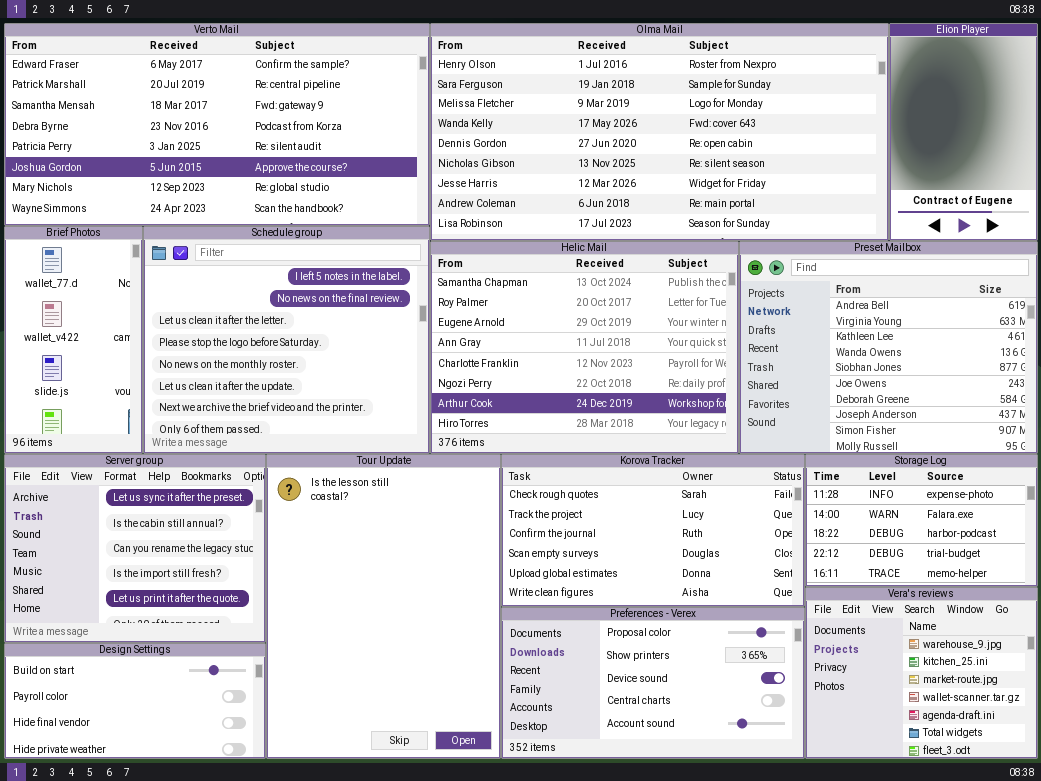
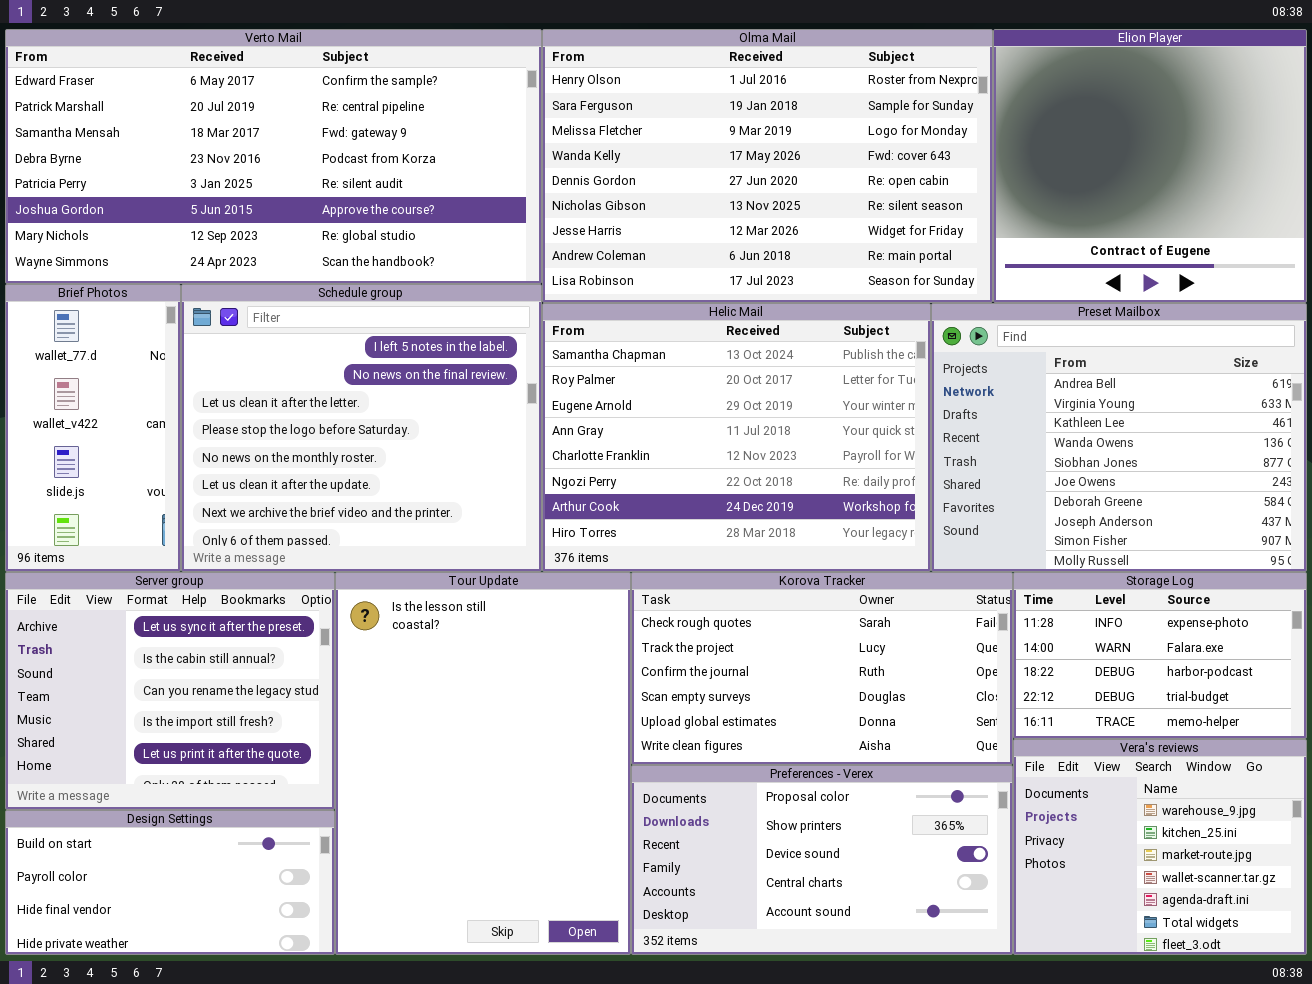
Olma Mail: [430,23,889,241] -> [542,29,993,303], resized
Elion Player: [889,23,1038,241] -> [993,29,1307,303], resized

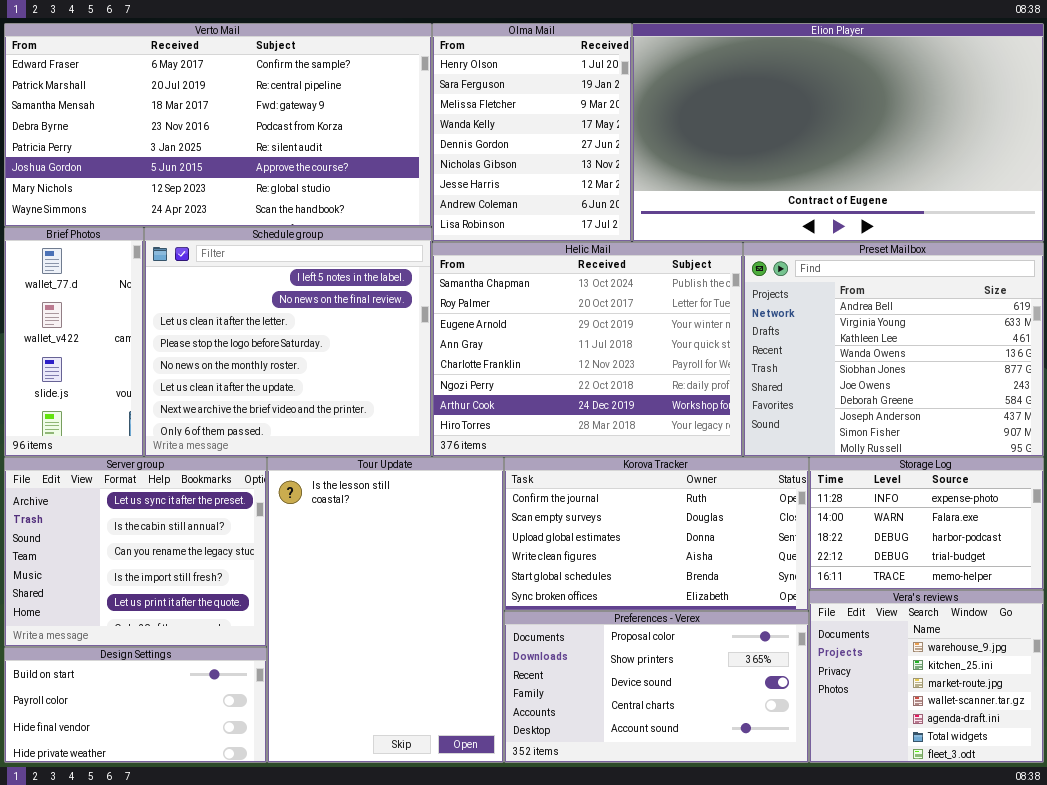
Olma Mail: [542,29,993,303] -> [432,23,632,242], resized
Elion Player: [993,29,1307,303] -> [632,23,1044,242], resized
Korova Tracker: [631,572,1013,765] -> [504,457,809,611], scrolled down 2 rows

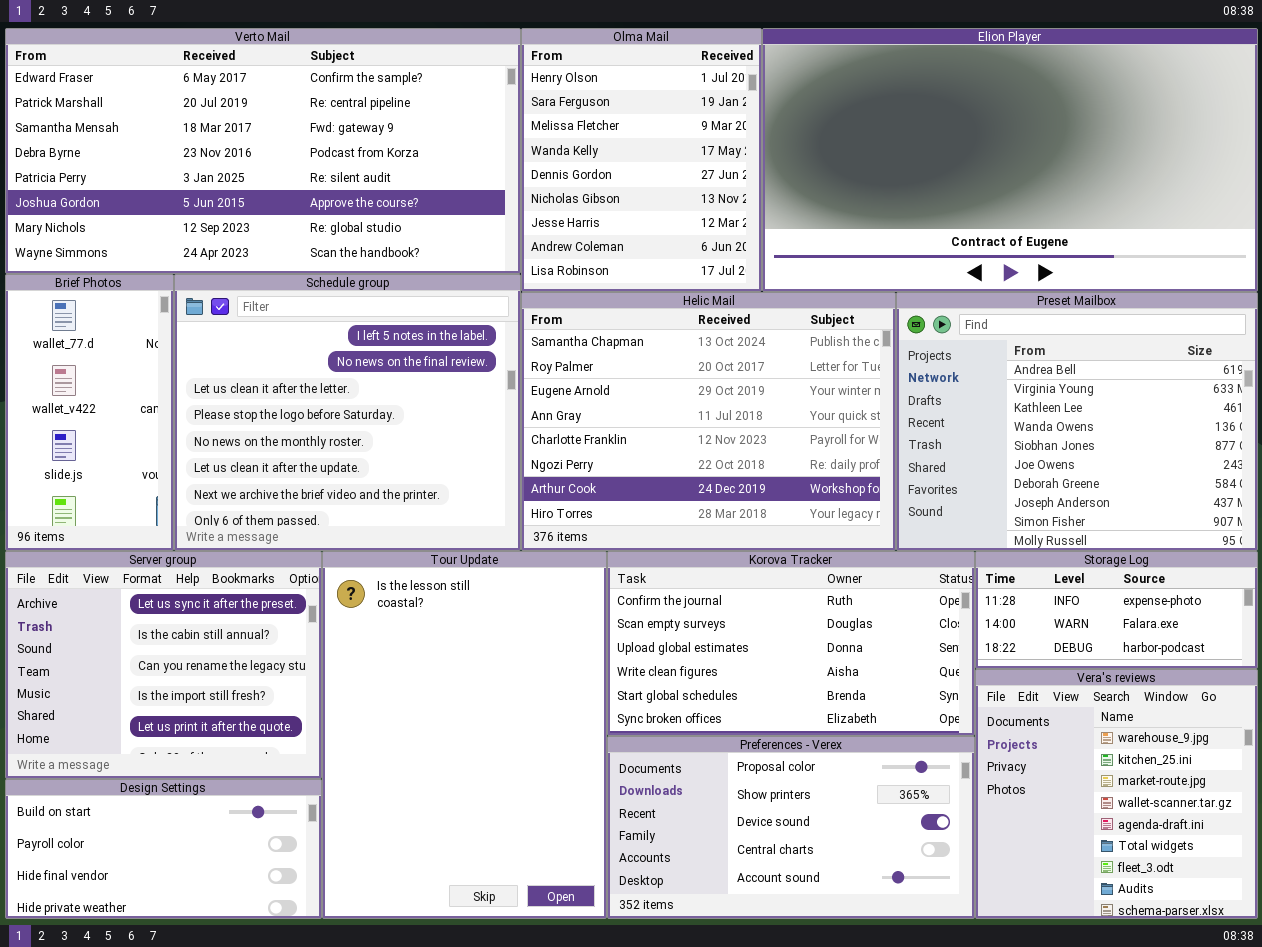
Storage Log: [809,457,1044,590] -> [975,551,1258,669], resized
Vera's reviews: [809,590,1044,763] -> [975,669,1258,919], resized

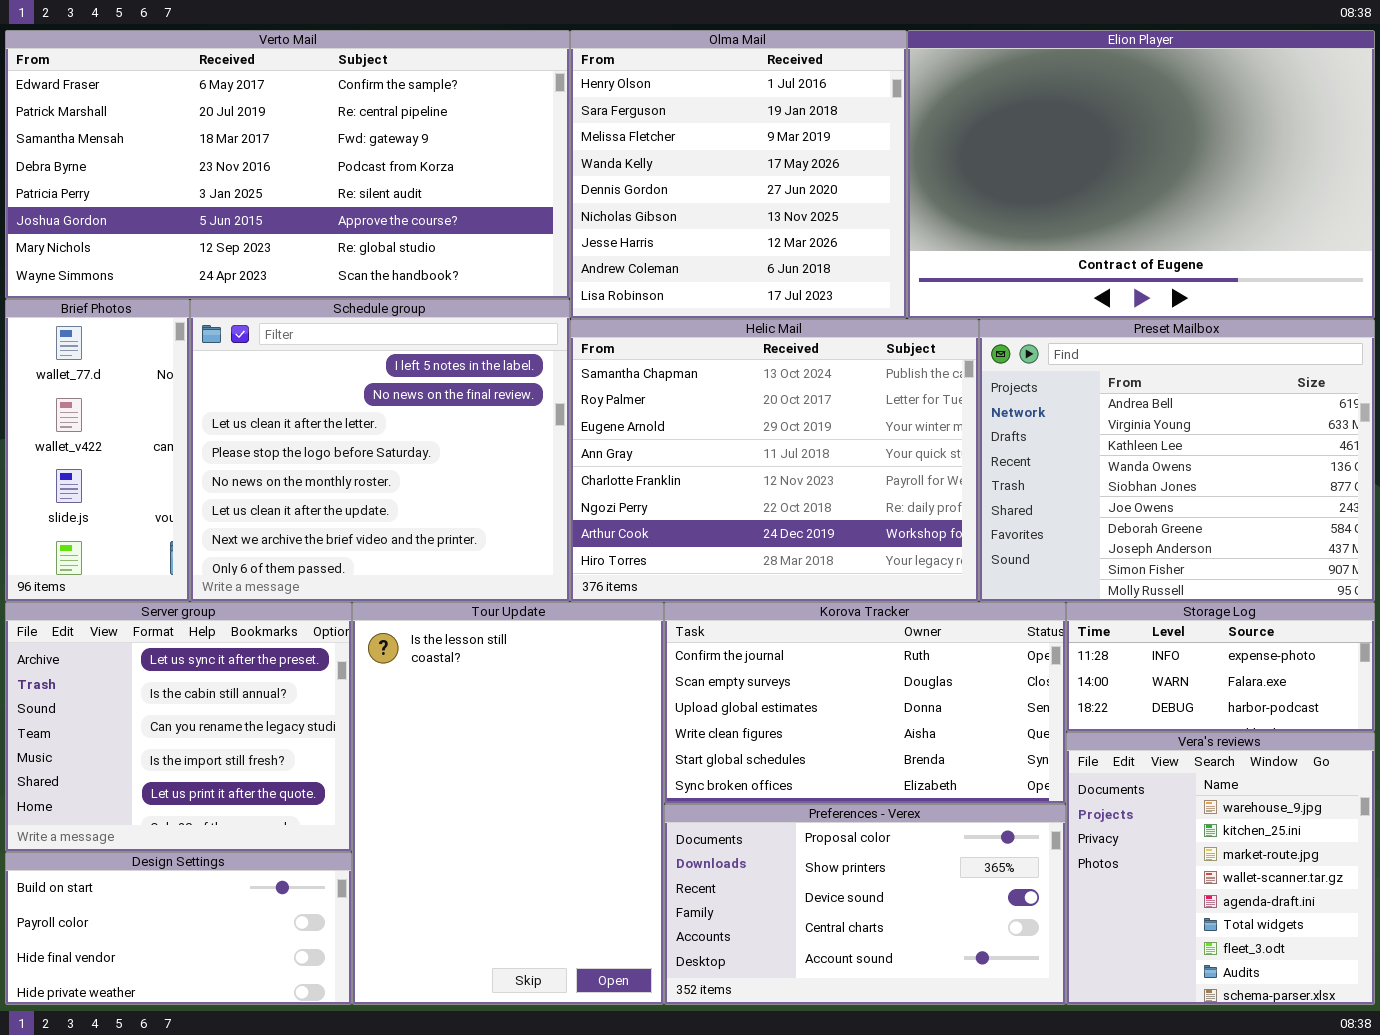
Olma Mail: [521,28,762,292] -> [570,30,907,319], resized
Elion Player: [762,28,1258,292] -> [907,30,1375,319], resized

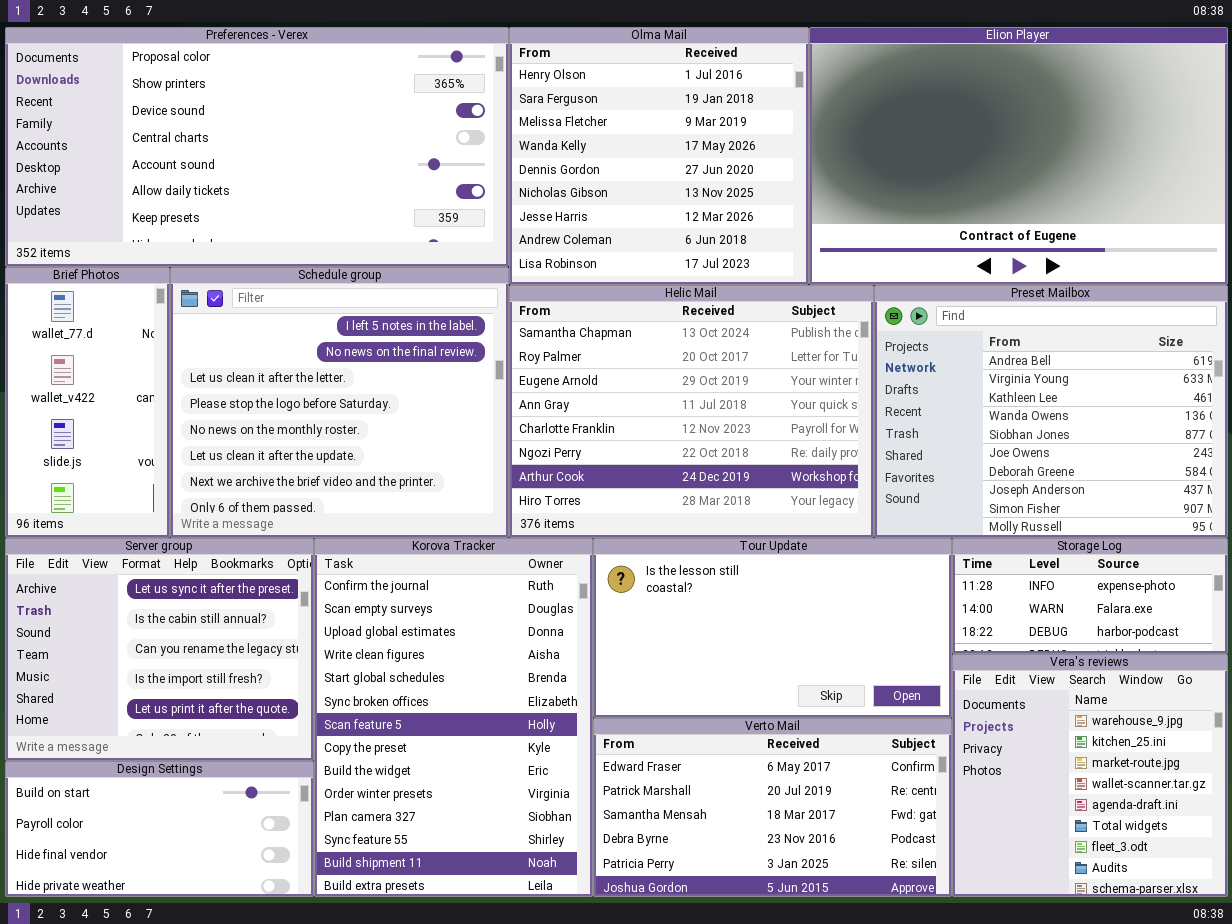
Verto Mail: [5,30,570,299] -> [593,718,952,897], moved, resized
Tour Update: [352,602,664,1005] -> [593,538,952,718], moved, resized
Korova Tracker: [664,602,1066,804] -> [314,538,593,897], moved, resized
Preferences - Verex: [664,804,1066,1005] -> [5,27,509,267], moved, resized

